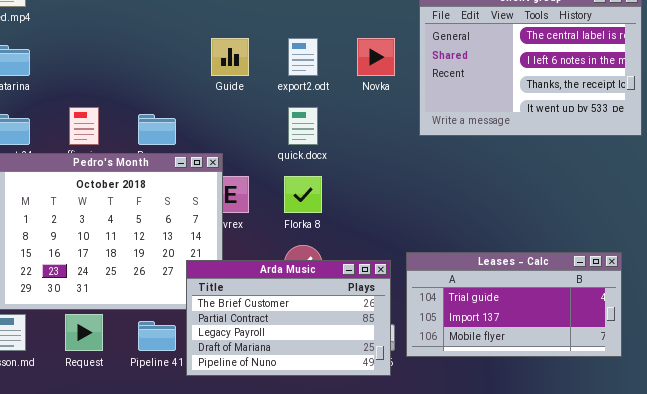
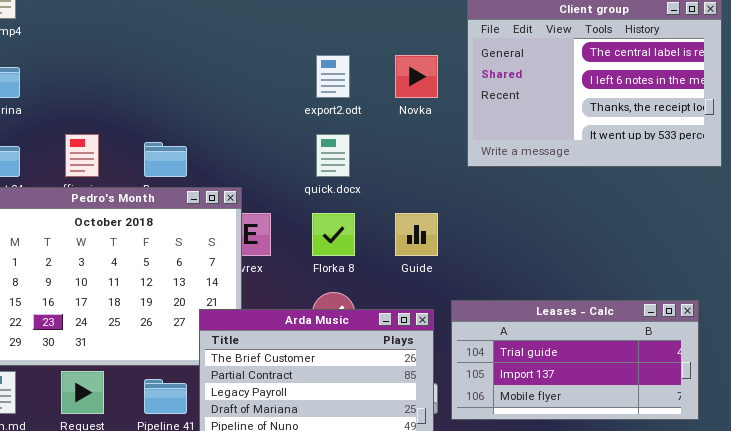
Guide: [211,38,249,76] -> [395,213,438,256], moved

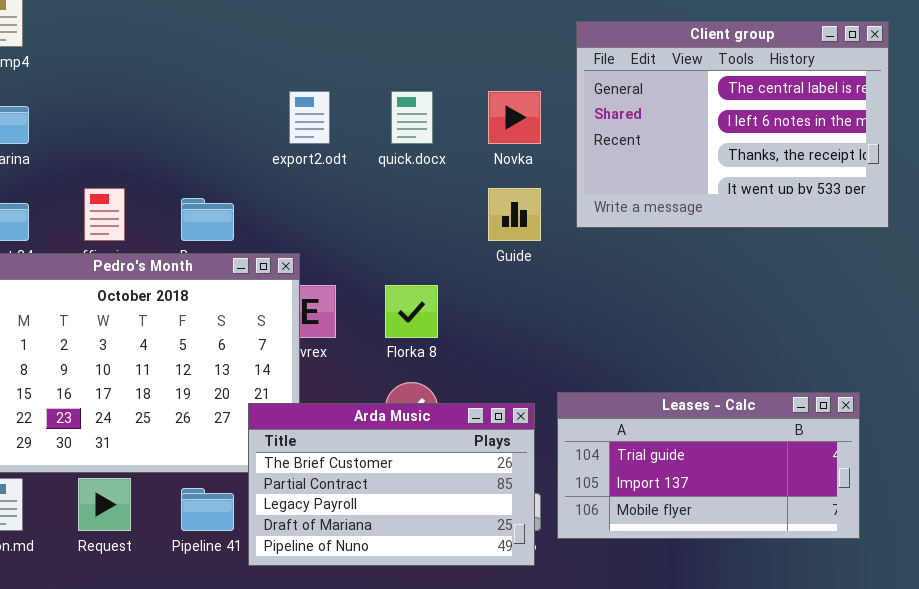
export2.odt: [316,55,350,98] -> [289,91,330,144], moved
quick.docx: [316,134,350,177] -> [391,91,433,144], moved
Guide: [395,213,438,256] -> [488,188,541,241], moved

